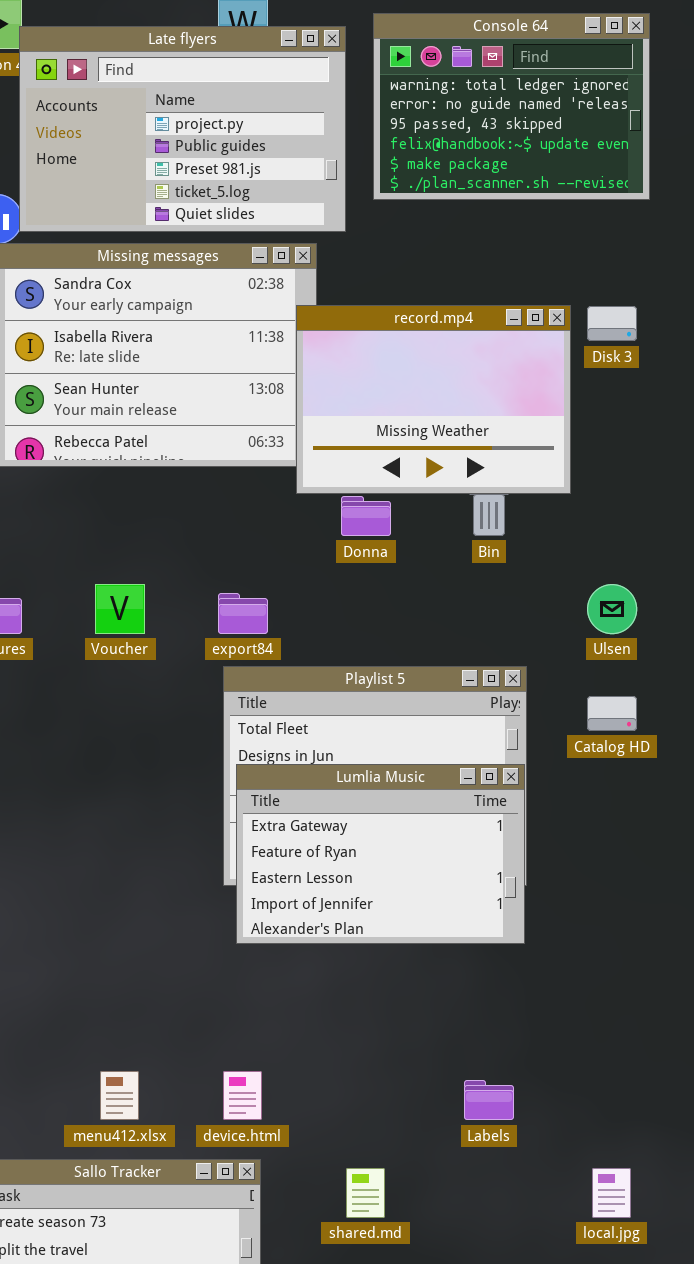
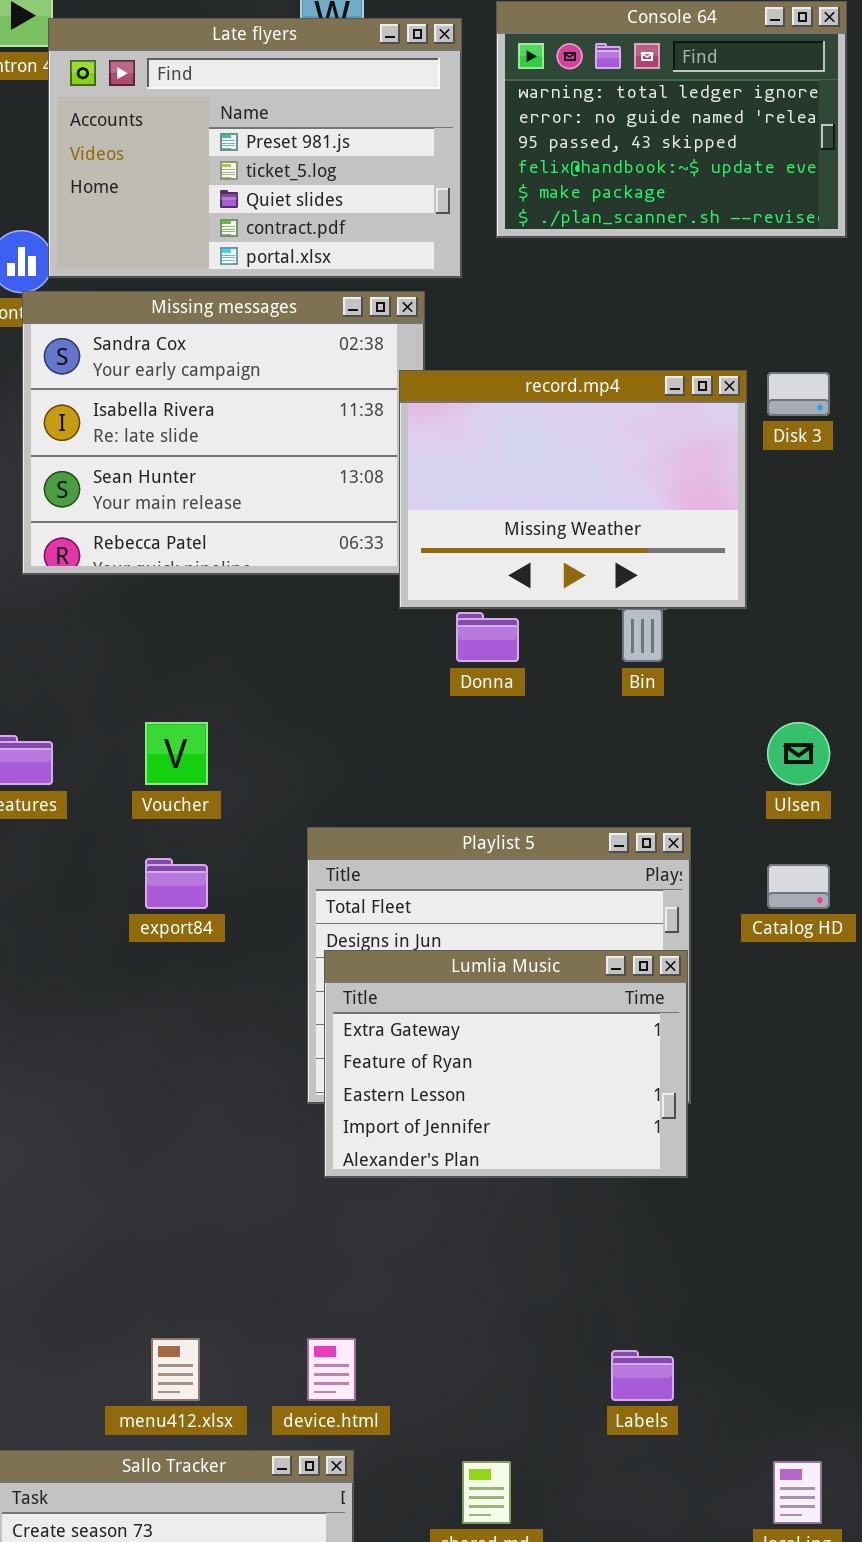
Late flyers: [19,26,346,232] -> [48,18,462,278], scrolled down 2 rows
export84: [218,593,268,634] -> [145,858,208,909], moved

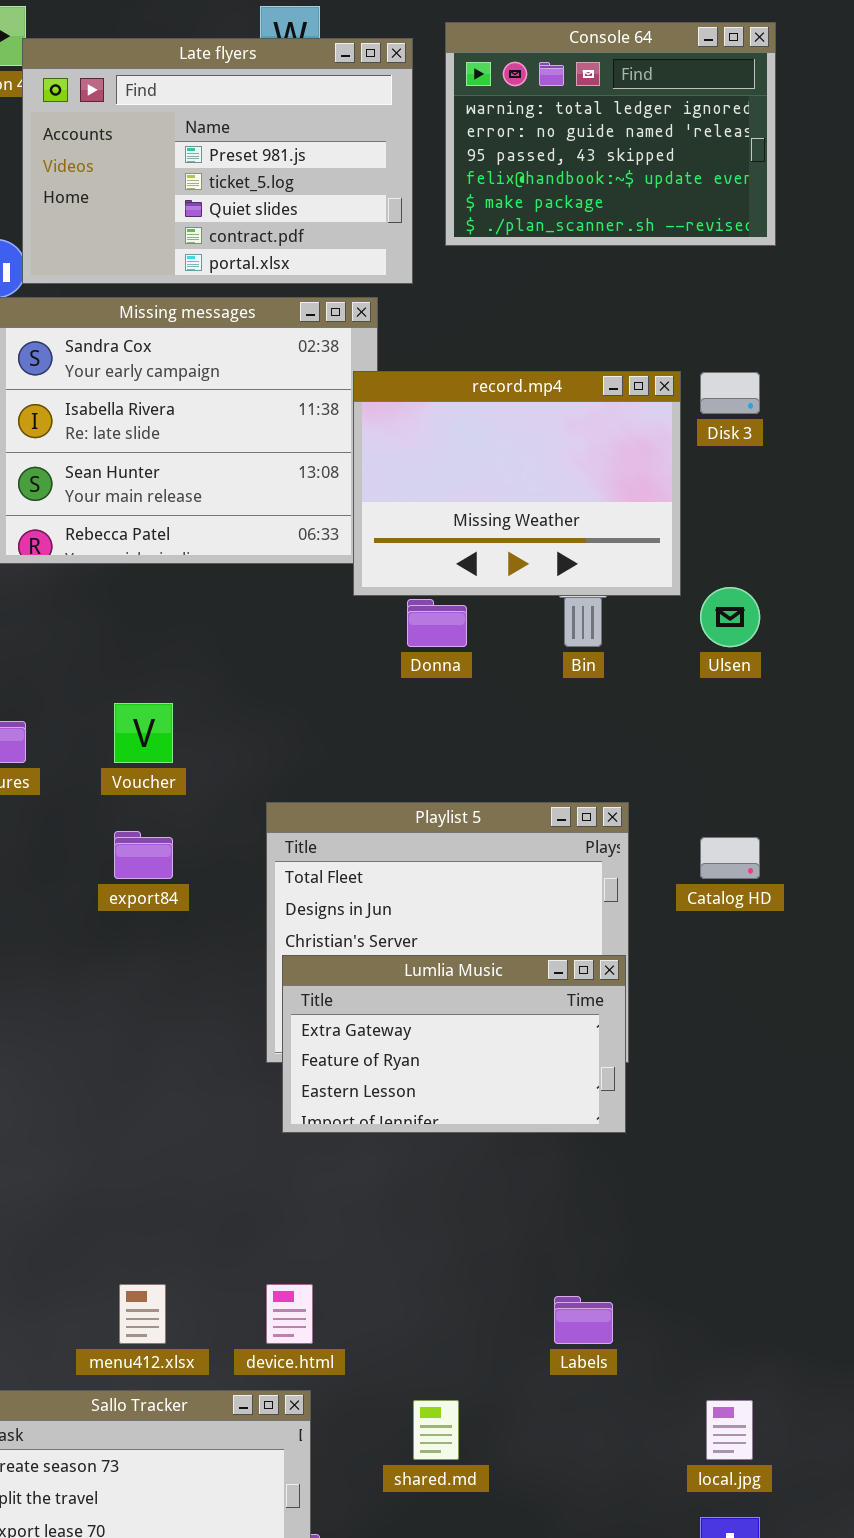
Ulsen: [767,722,830,785] -> [700,587,760,647], moved
Lumlia Music: [324,950,688,1178] -> [282,955,626,1133], resized

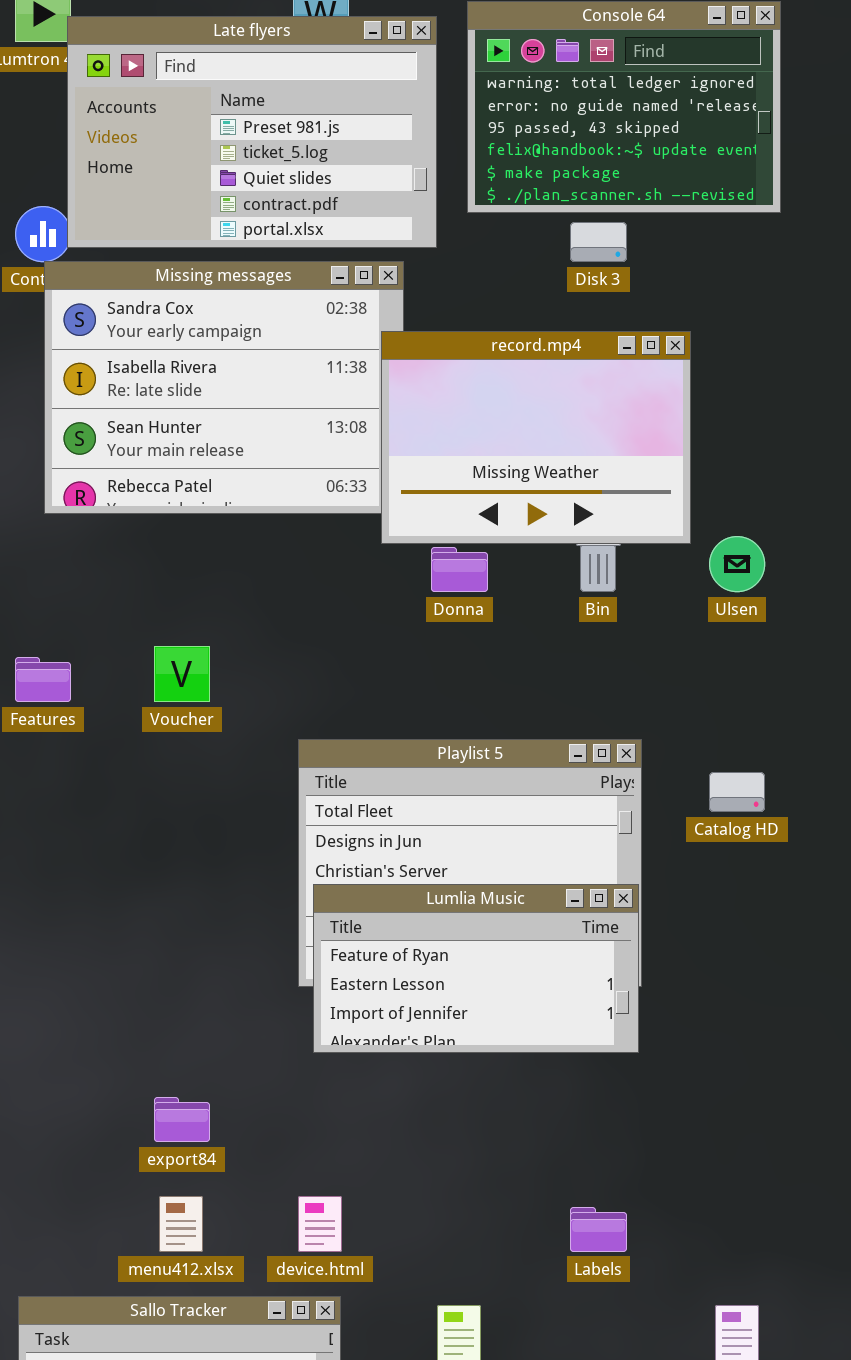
Disk 3: [700,372,760,414] -> [570,222,627,262], moved
export84: [114,831,173,879] -> [154,1097,210,1142], moved
Lumlia Music: [282,955,626,1133] -> [313,884,639,1053], scrolled down 1 row

